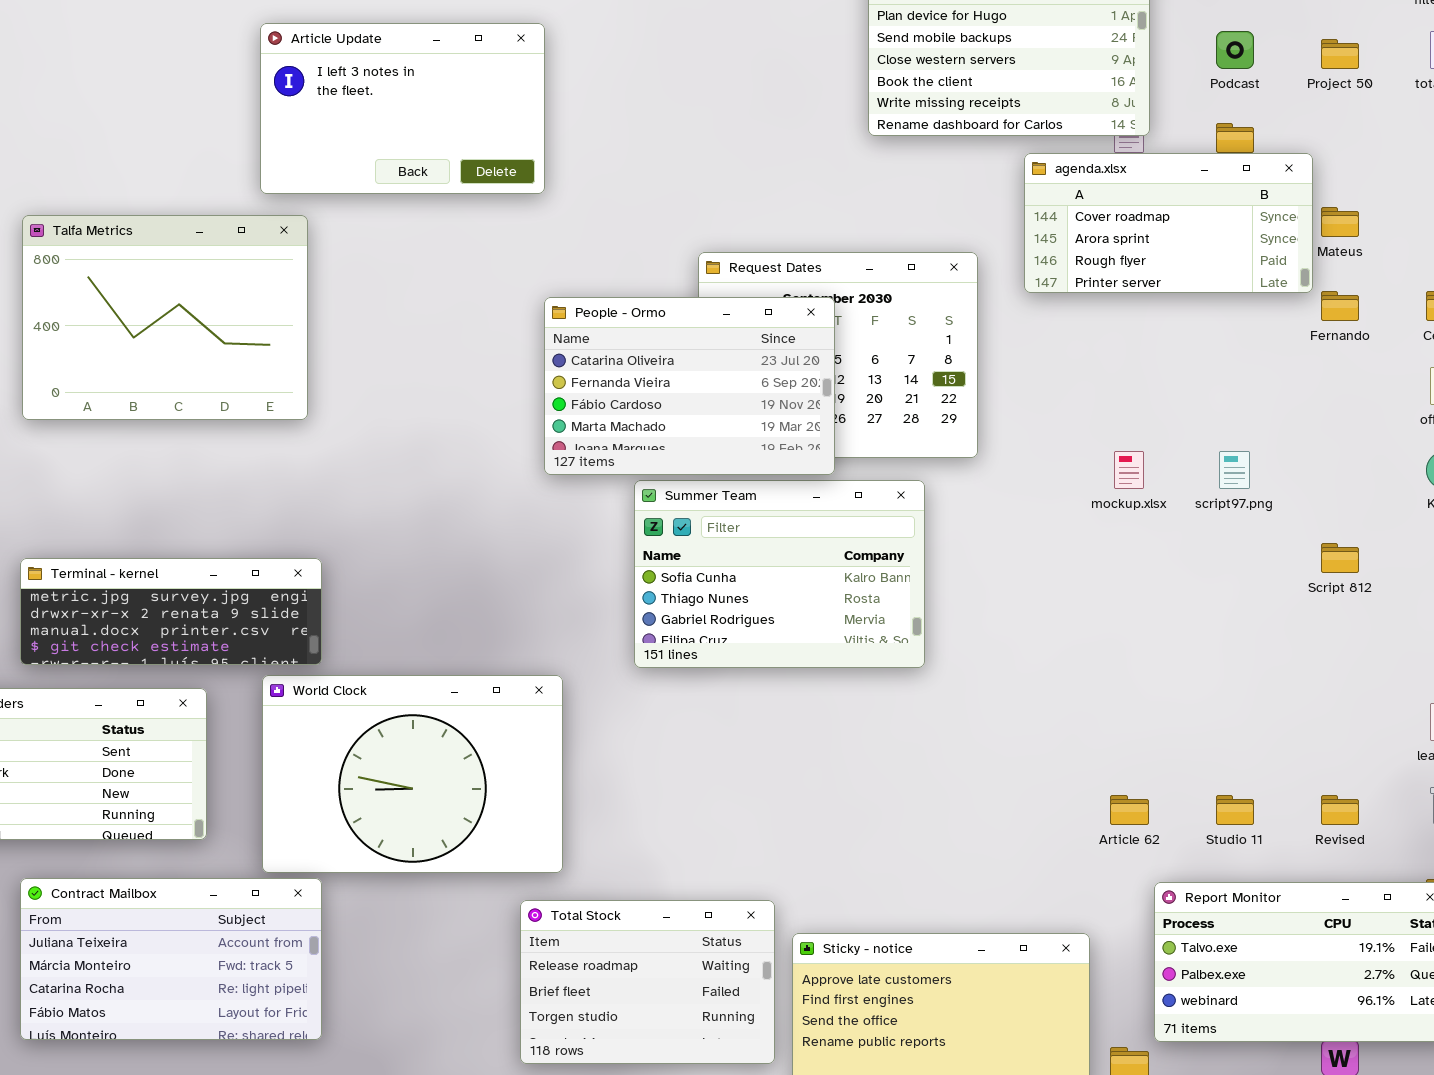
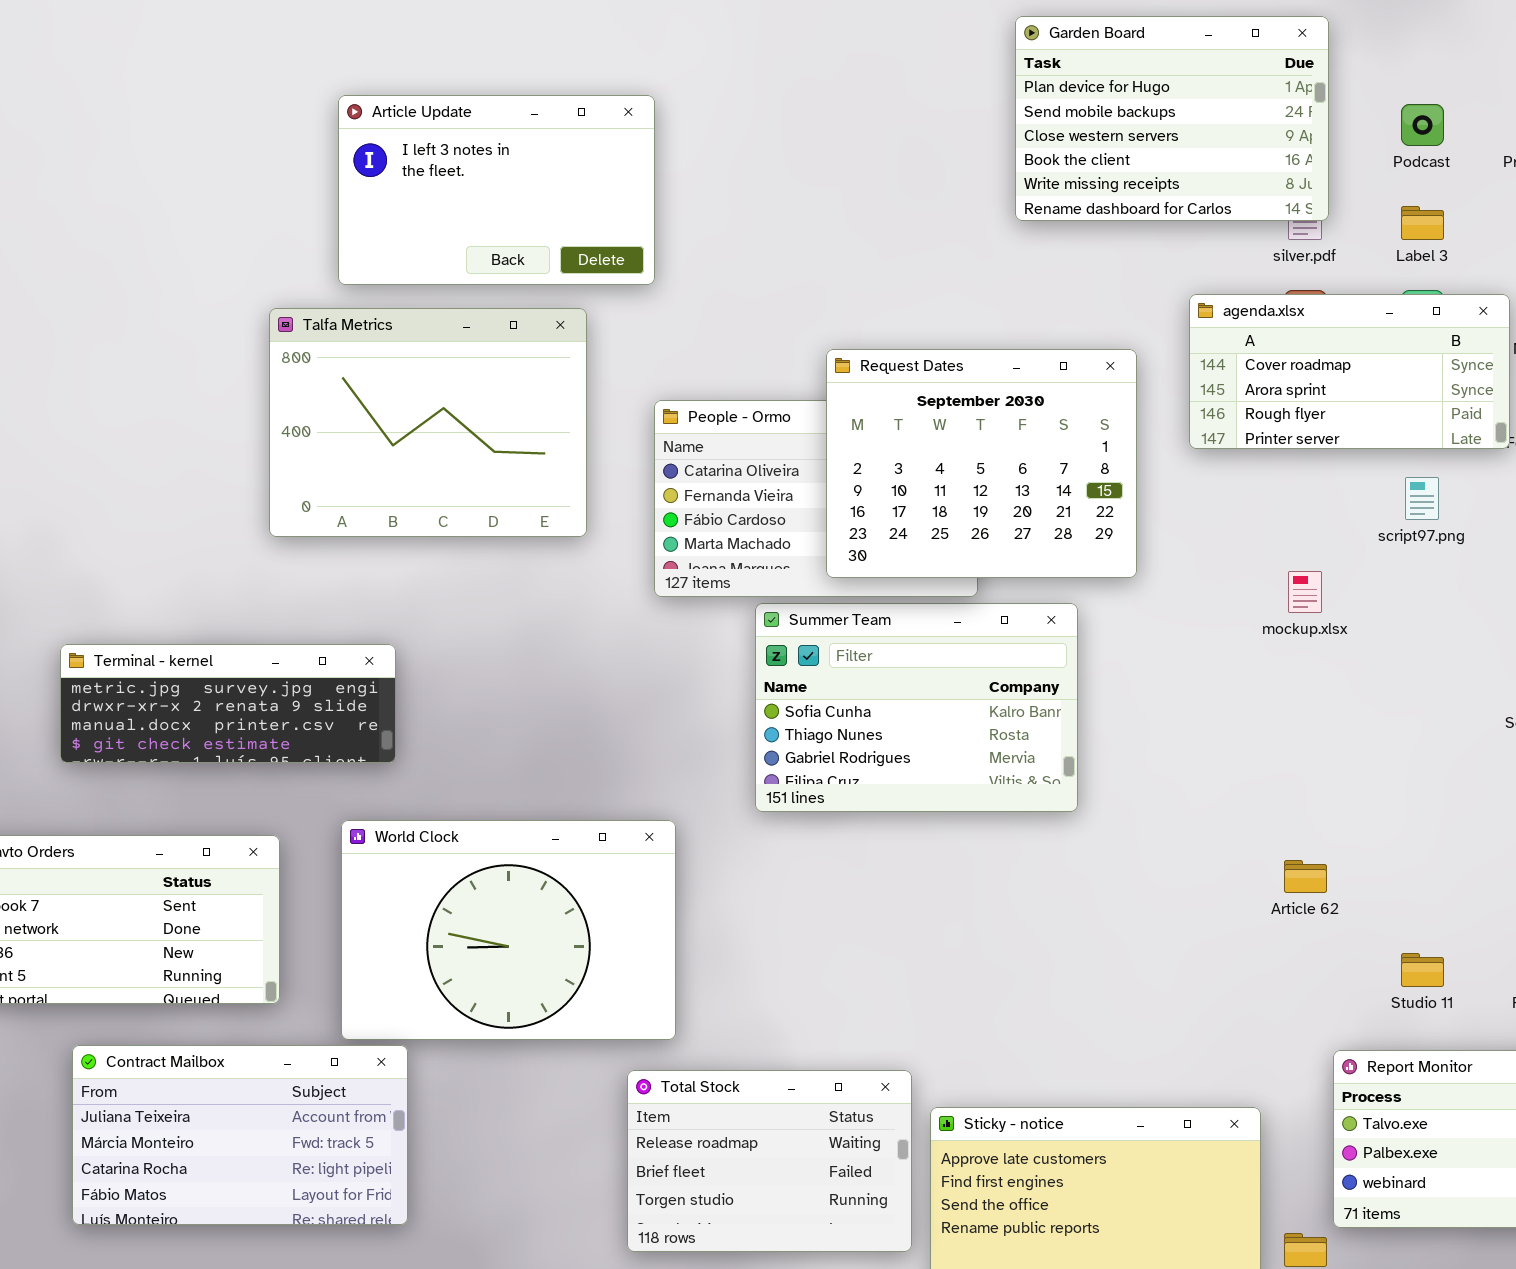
agenda.xlsx: [1024,153,1313,293] -> [1189,294,1510,449], moved
Talfa Metrics: [22,215,308,420] -> [269,308,587,537], moved
Request Dates: [698,252,978,458] -> [826,349,1137,578], raised
script97.png: [1219,451,1250,489] -> [1405,477,1439,520], moved
Terminal - kernel: [20,558,322,665] -> [60,644,396,763], moved
Article 62: [1110,795,1149,825] -> [1284,860,1327,893], moved

